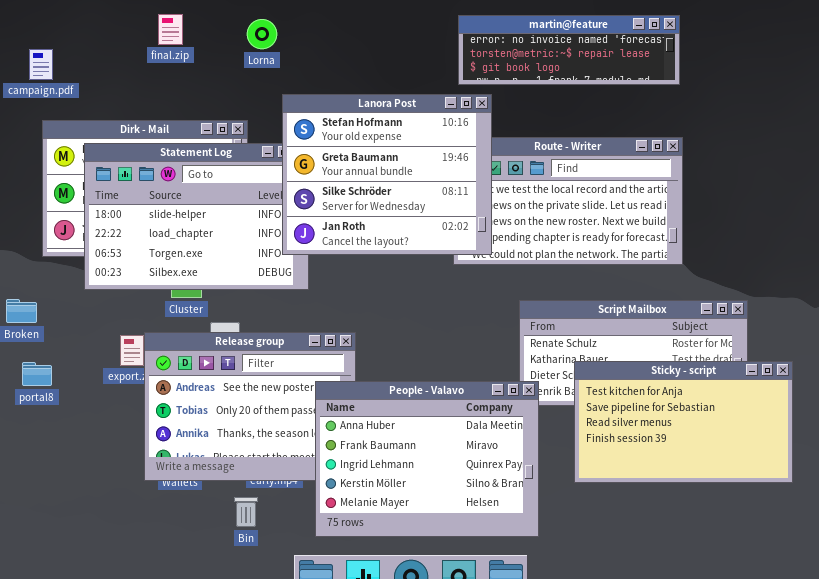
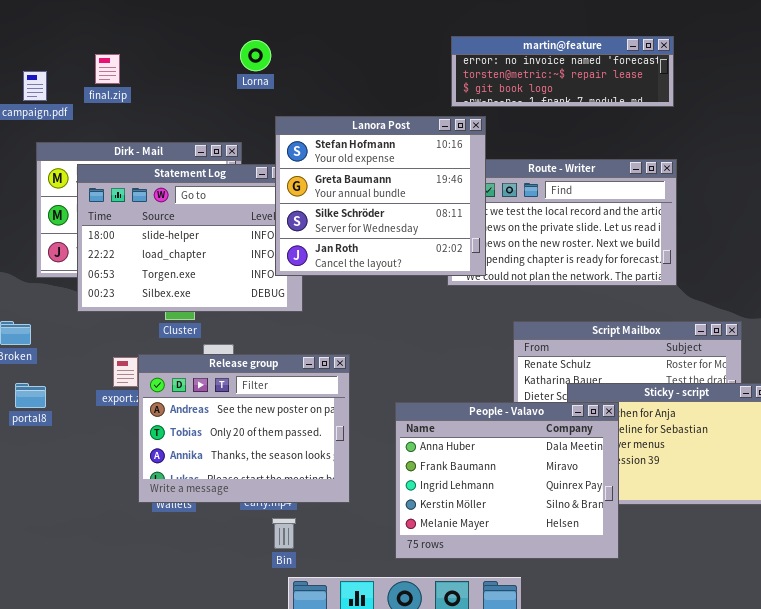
final.zip: [158,14,183,45] -> [95,54,120,84], moved
People - Valavo: [315,381,539,537] -> [395,402,619,559], moved
Bin: [234,497,258,527] -> [272,518,296,549], moved

